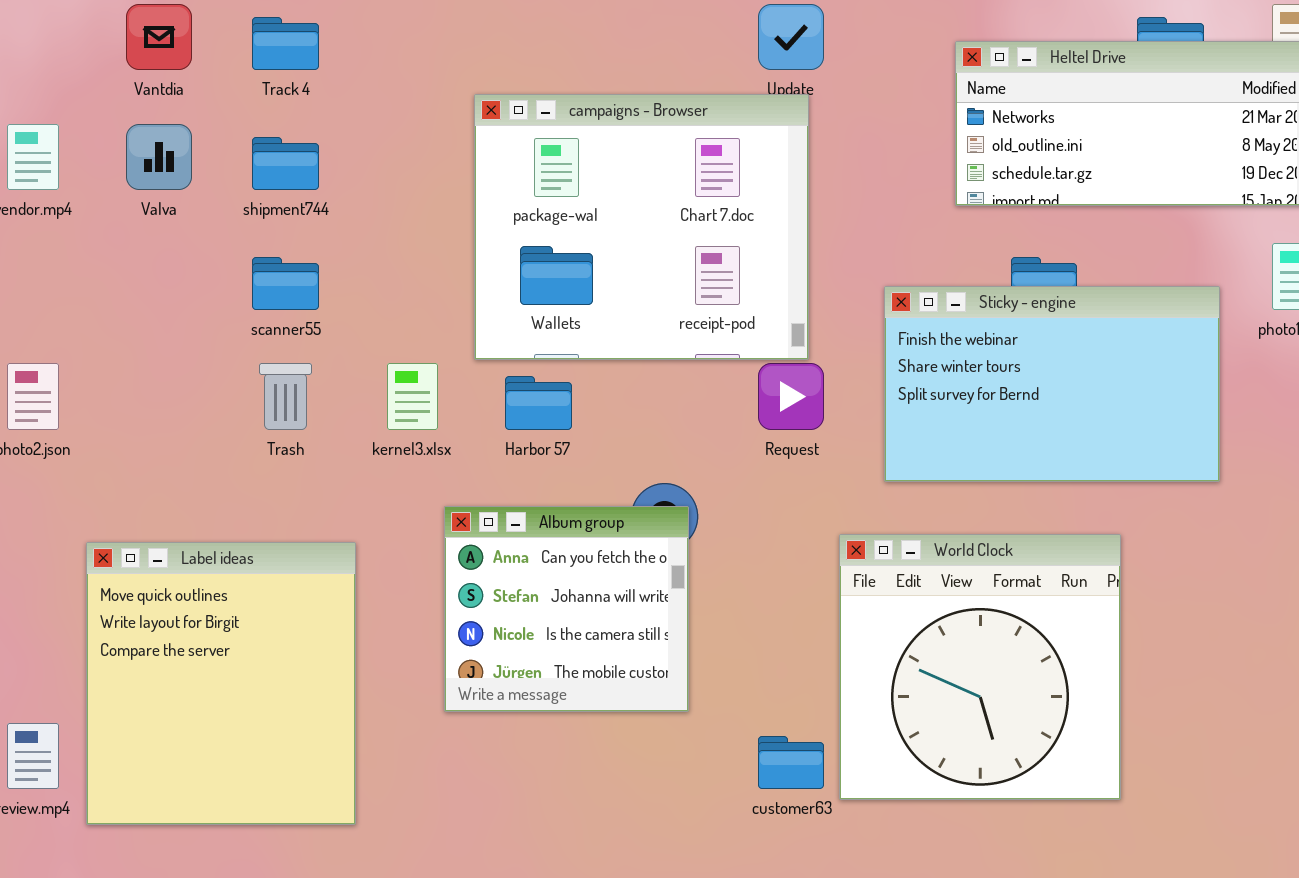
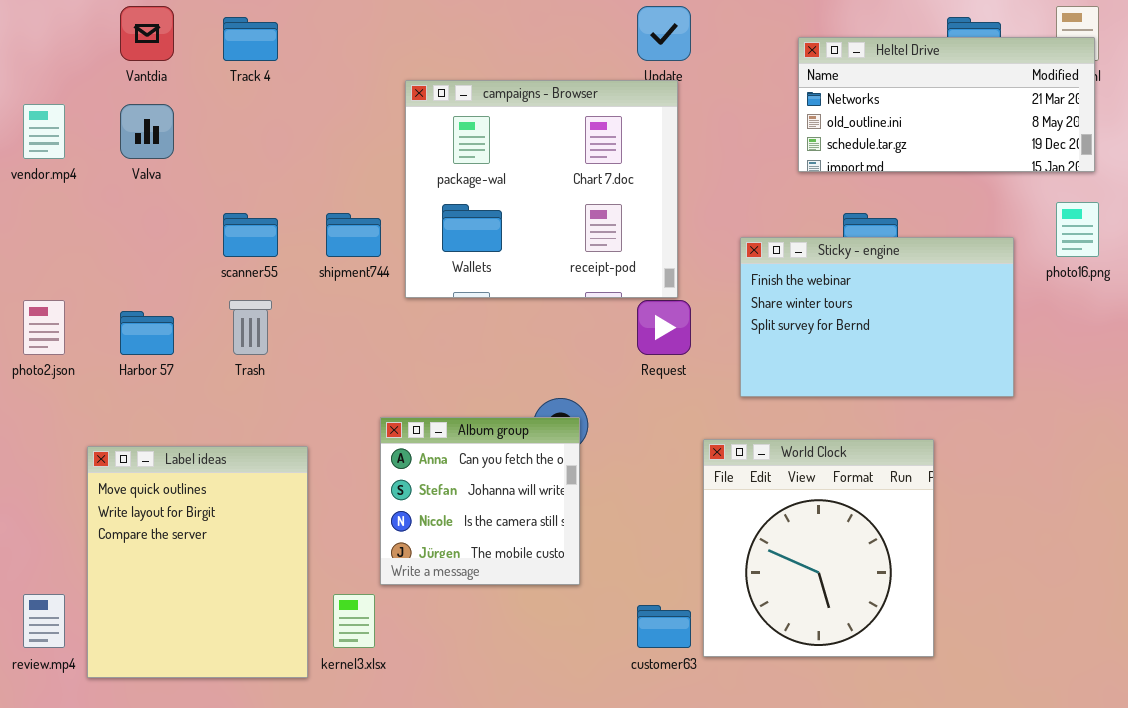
shipment744: [252,137,319,190] -> [326,213,381,257], moved
kernel3.xlsx: [387,363,438,430] -> [333,594,375,648], moved
Harbor 57: [505,376,572,430] -> [120,311,174,355], moved

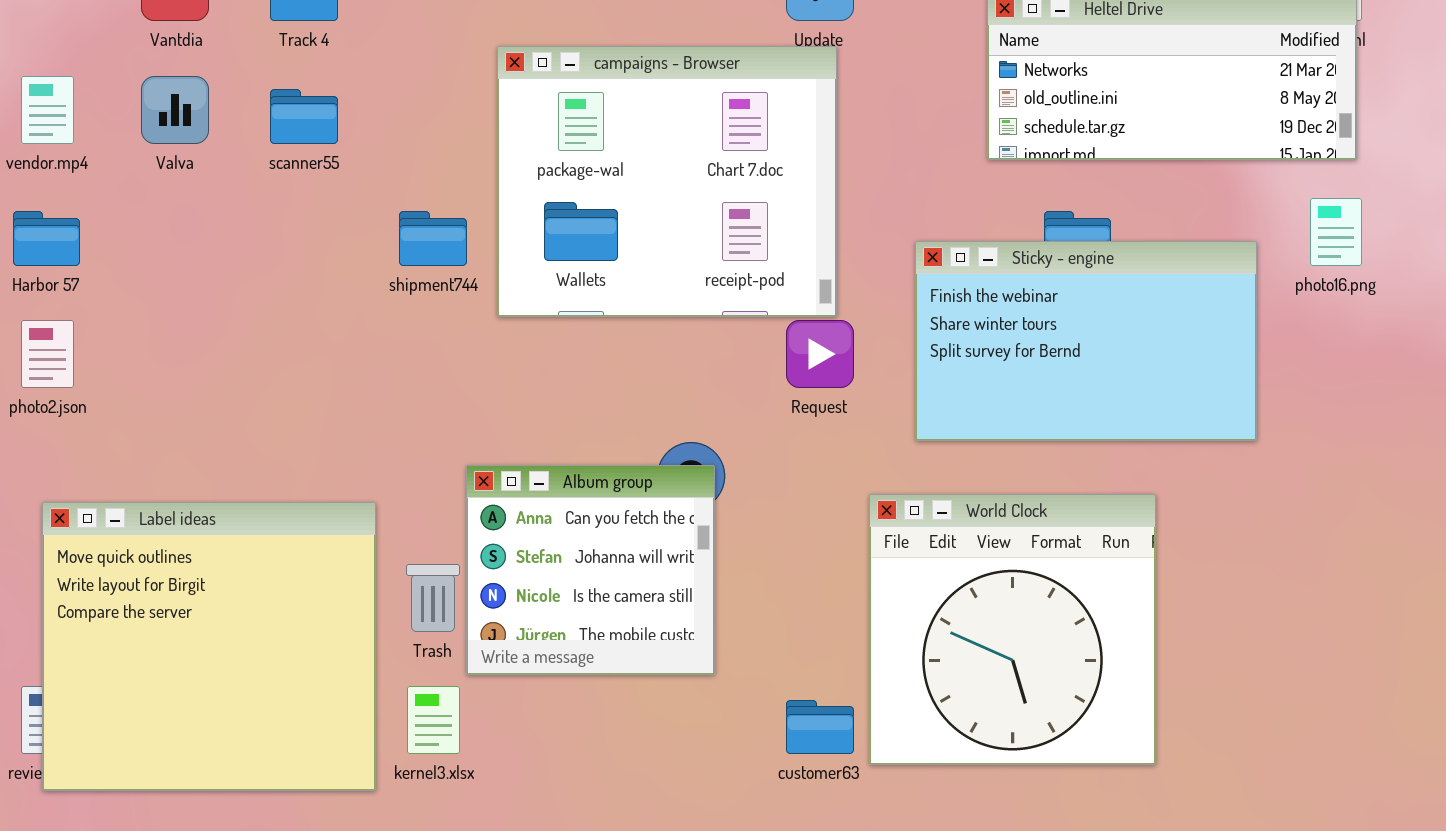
scanner55: [223,213,278,257] -> [270,89,338,144], moved
Trash: [229,300,272,355] -> [406,564,460,632], moved
Harbor 57: [120,311,174,355] -> [13,211,80,266], moved
Label ideas: [87,446,308,678] -> [42,502,376,791], resized

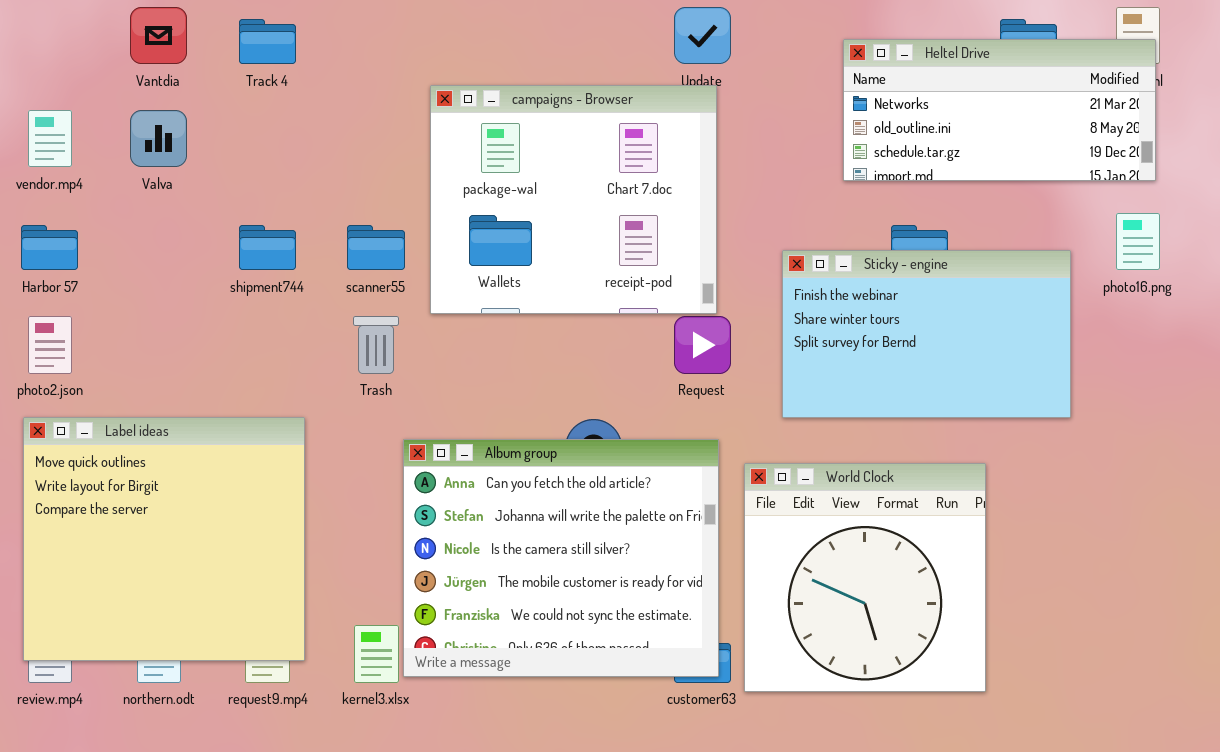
scanner55: [270,89,338,144] -> [347,225,405,270], moved
shipment744: [399,211,467,266] -> [239,225,296,270], moved
Album group: [466,465,715,675] -> [403,439,719,677], resized
Label ideas: [42,502,376,791] -> [23,417,305,661], moved
Trash: [406,564,460,632] -> [353,316,399,374], moved

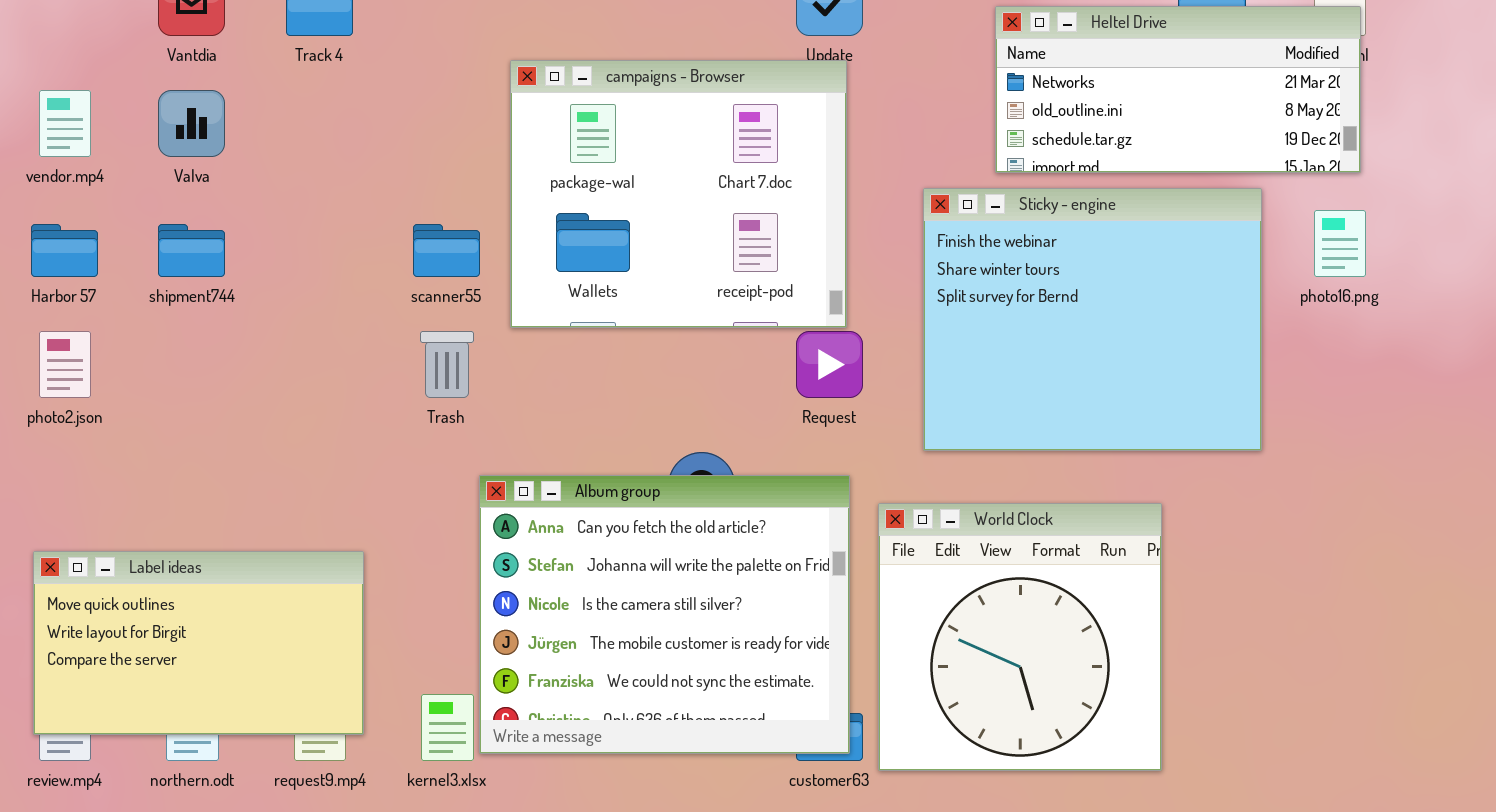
shipment744: [239,225,296,270] -> [158,224,225,277], moved
Sticky - engine: [782,250,1071,418] -> [923,188,1262,451], resized
Label ideas: [23,417,305,661] -> [33,551,364,735], resized

